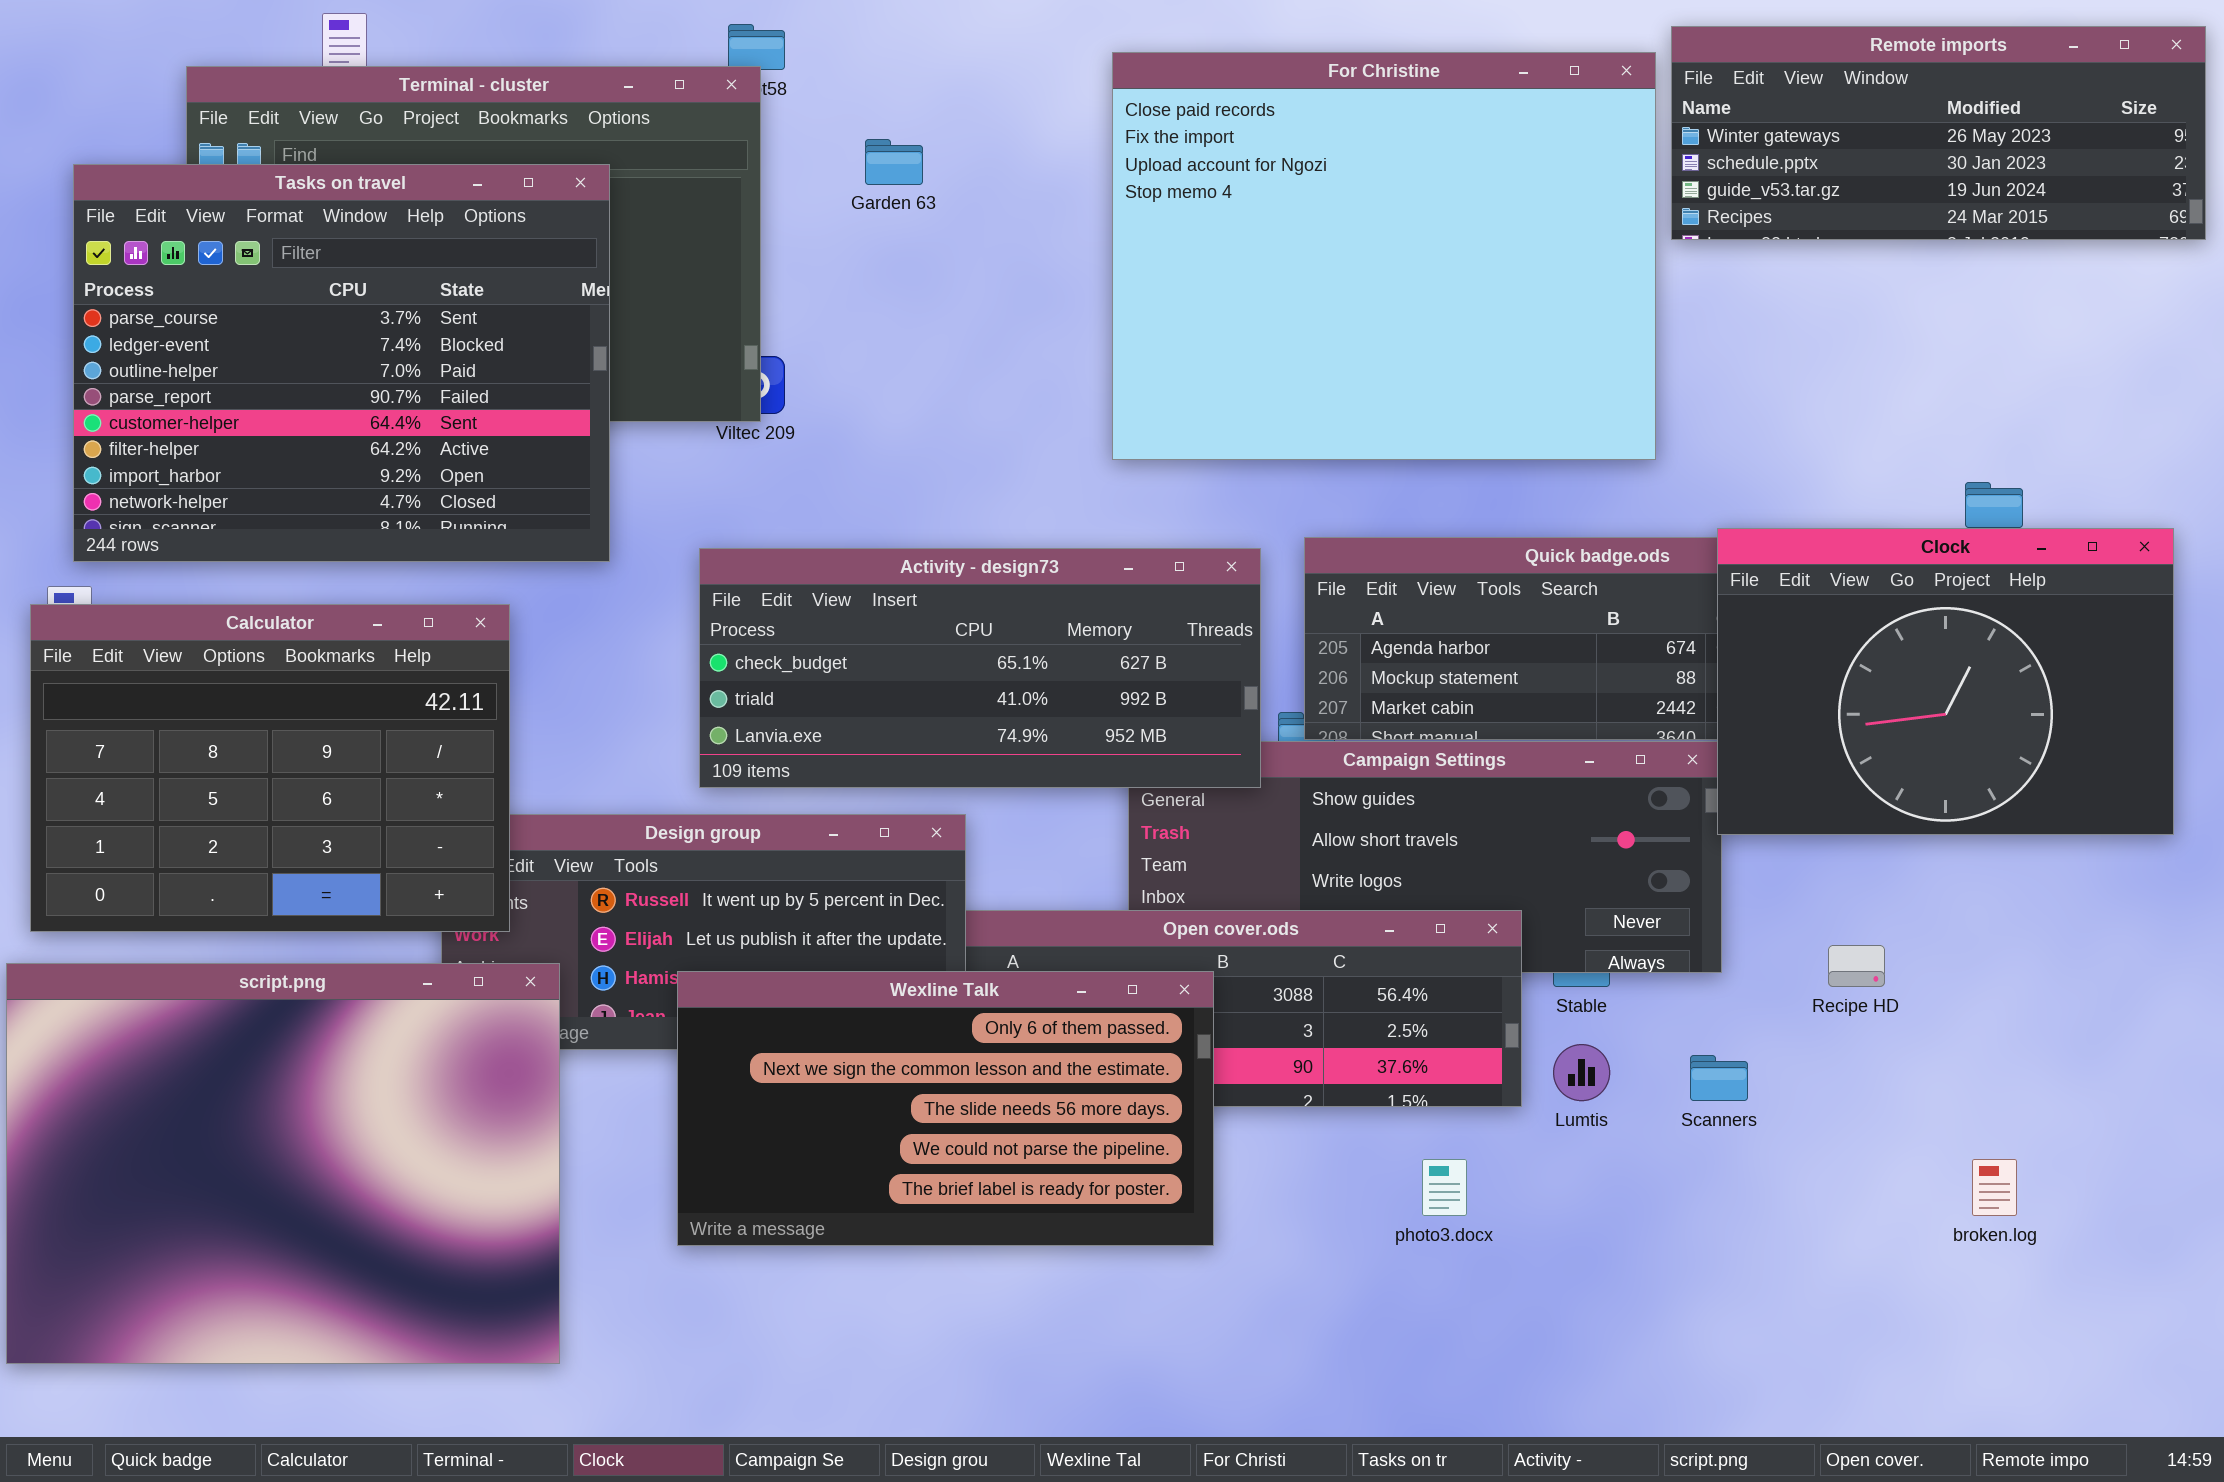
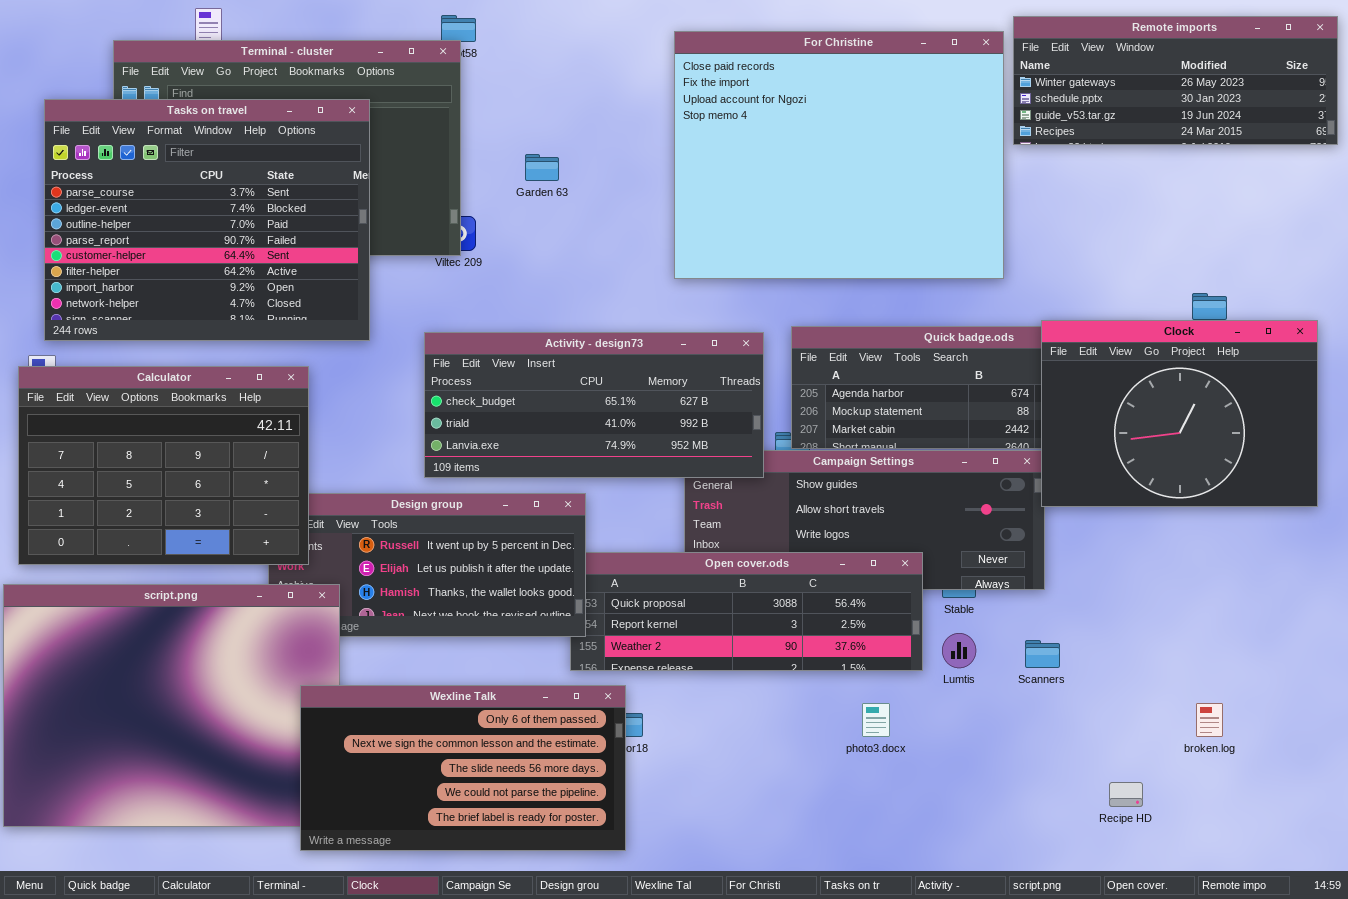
Garden 63: [865,139,923,185] -> [525,154,559,181], moved
Recipe HD: [1828,945,1885,987] -> [1109,782,1143,807], moved
Wexline Talk: [677,971,1214,1246] -> [300,685,626,851], moved

